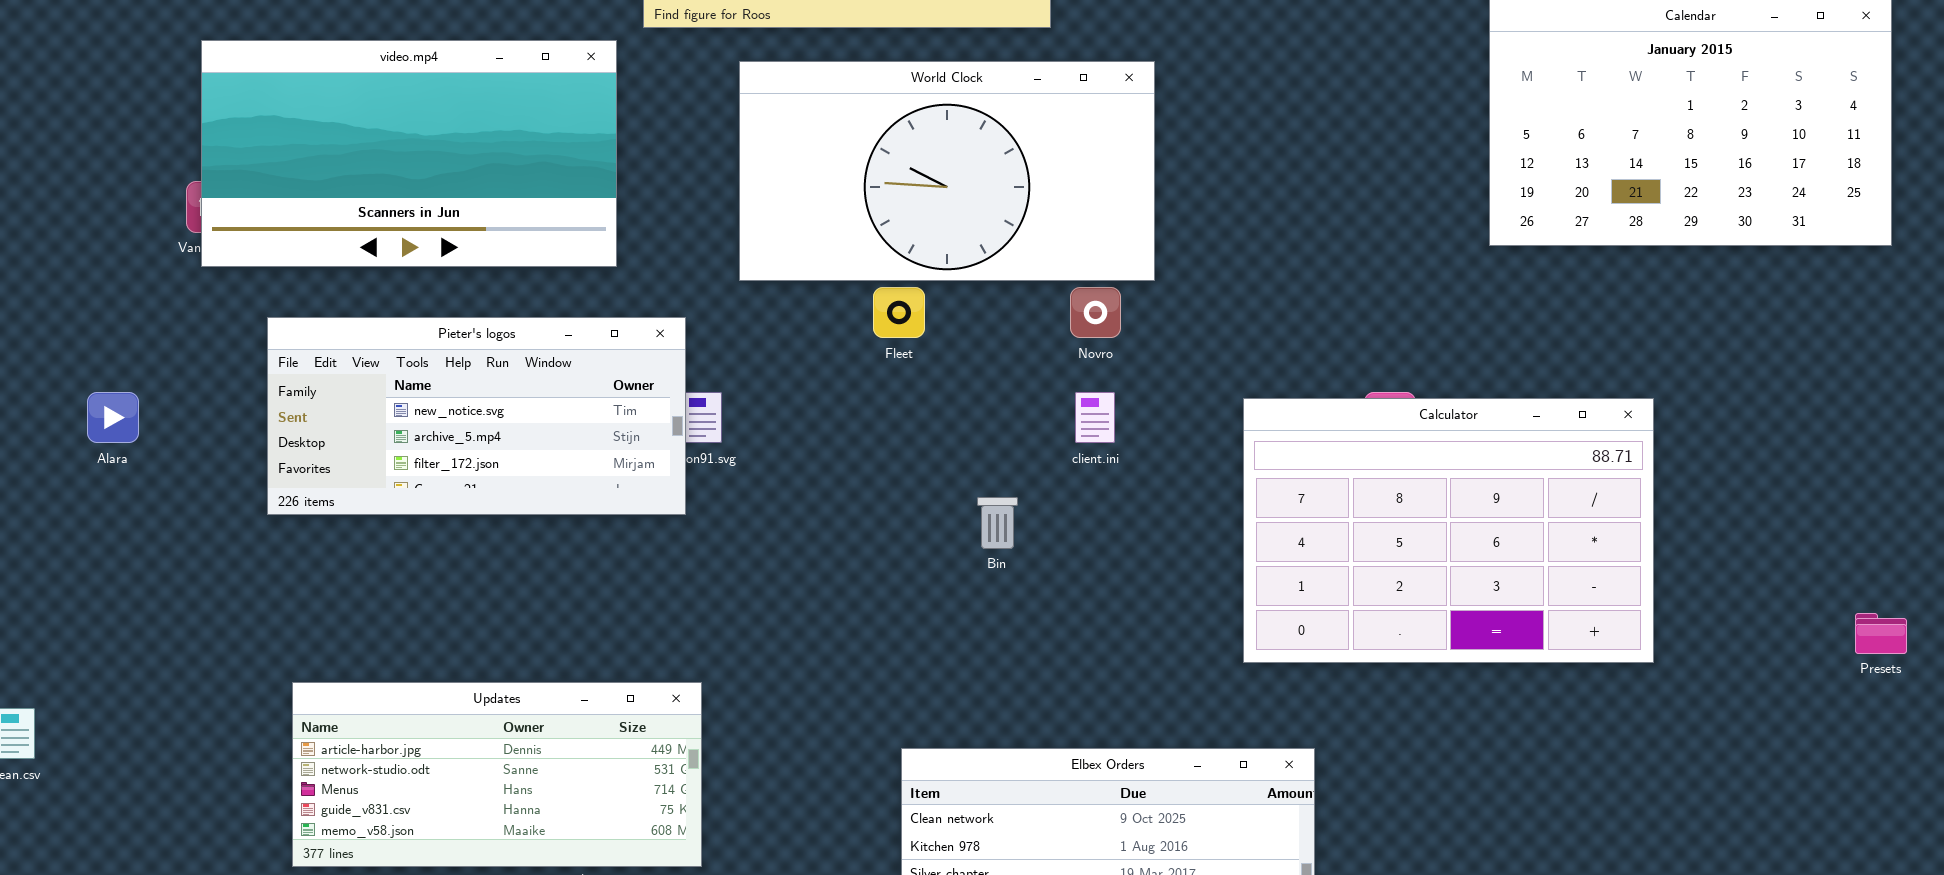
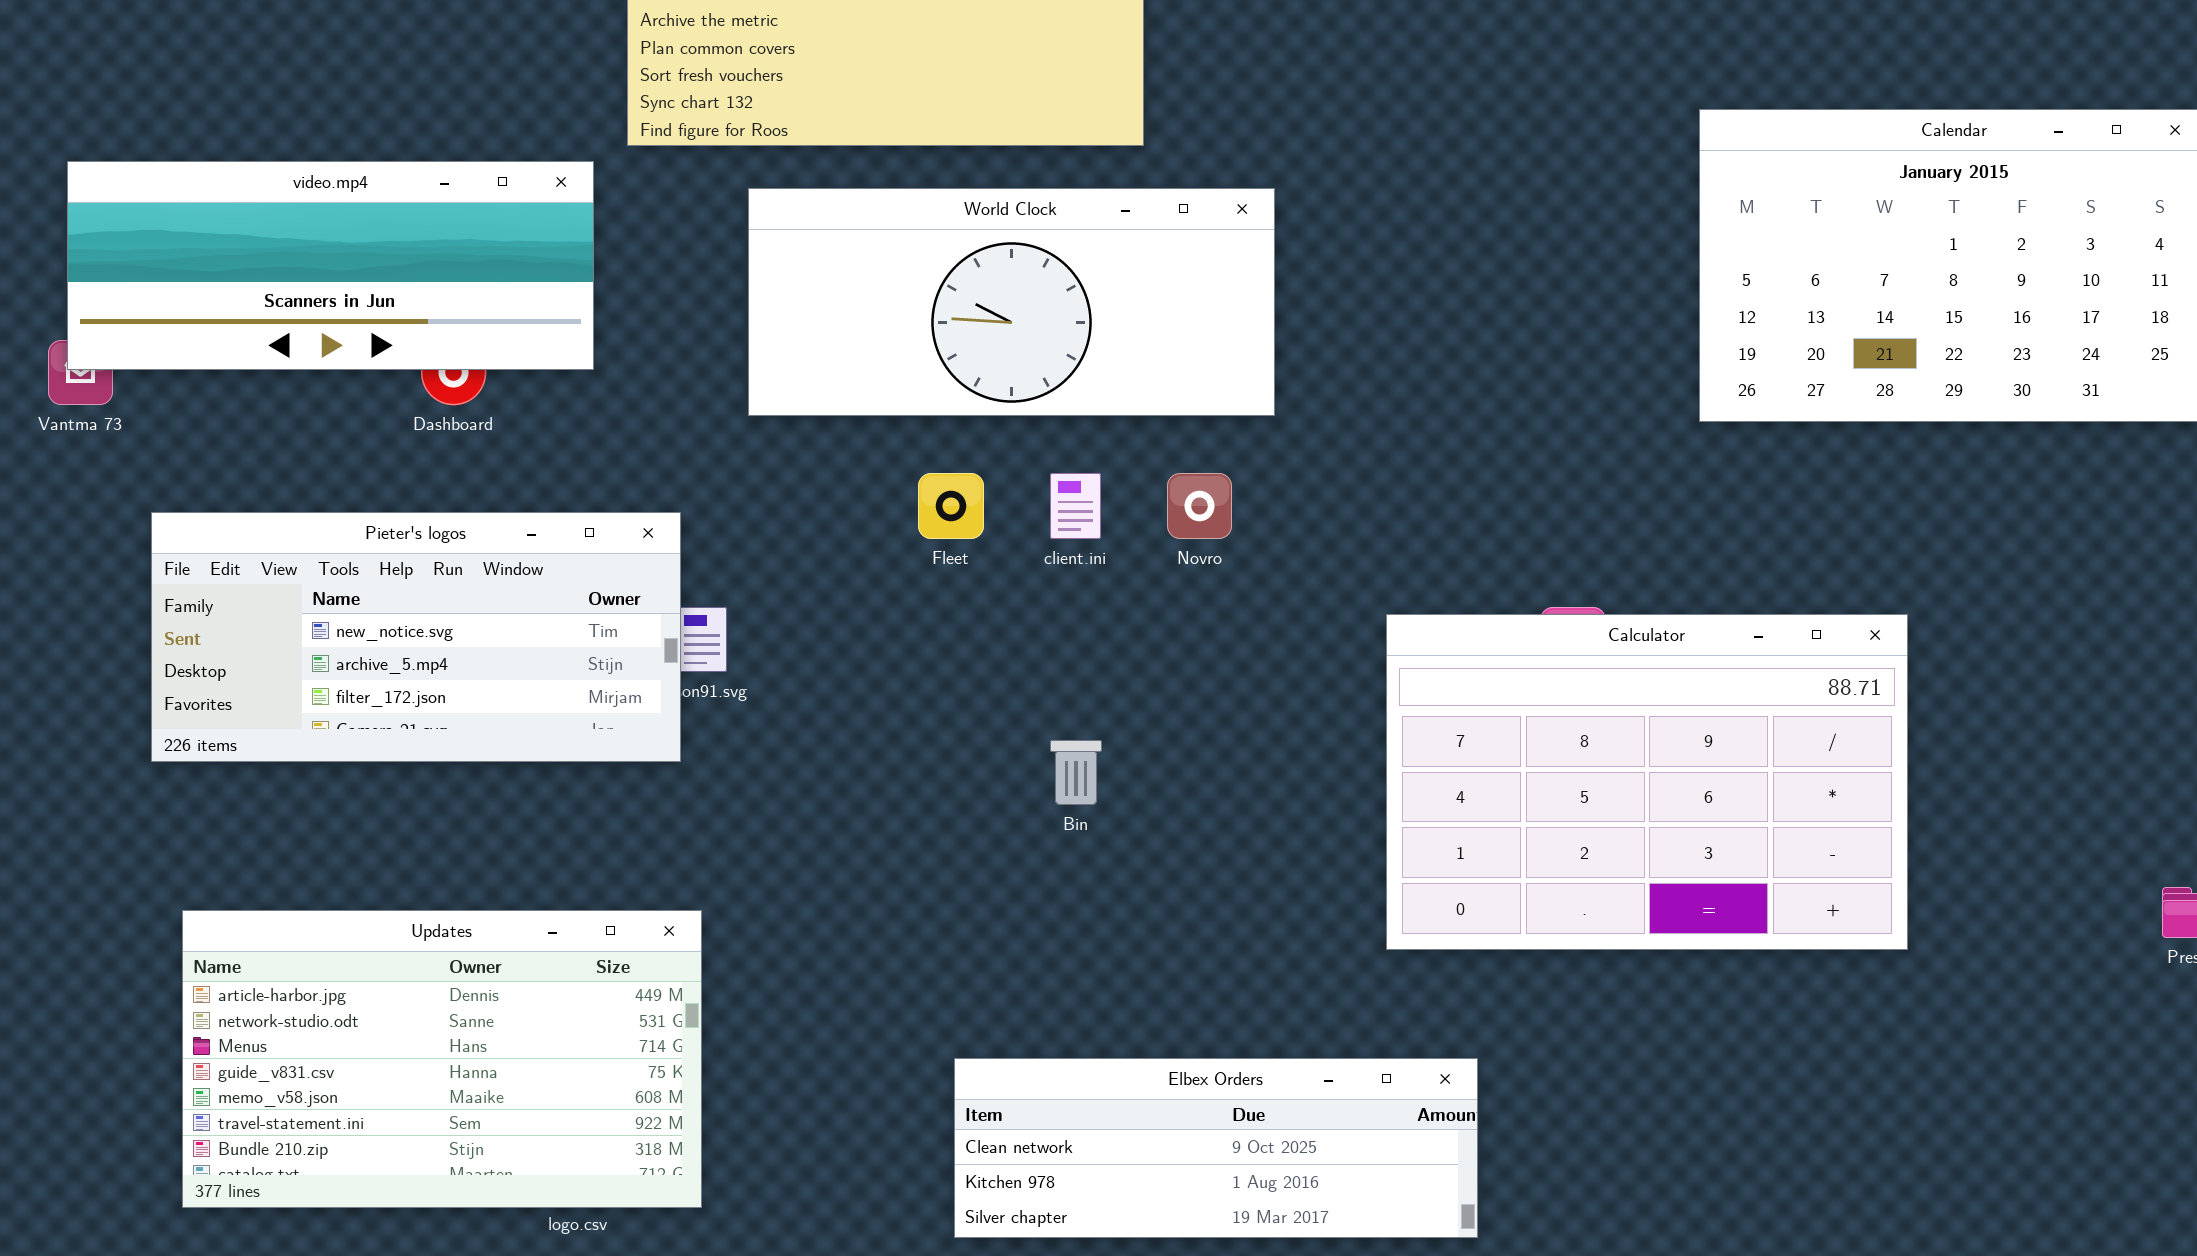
video.mp4: [201,40,617,267] -> [67,161,594,370], resized
World Clock: [739,61,1155,281] -> [748,188,1275,416], resized
client.ini: [1075,392,1115,443] -> [1050,473,1101,539], moved
Updates: [292,682,702,867] -> [182,910,702,1208], resized

